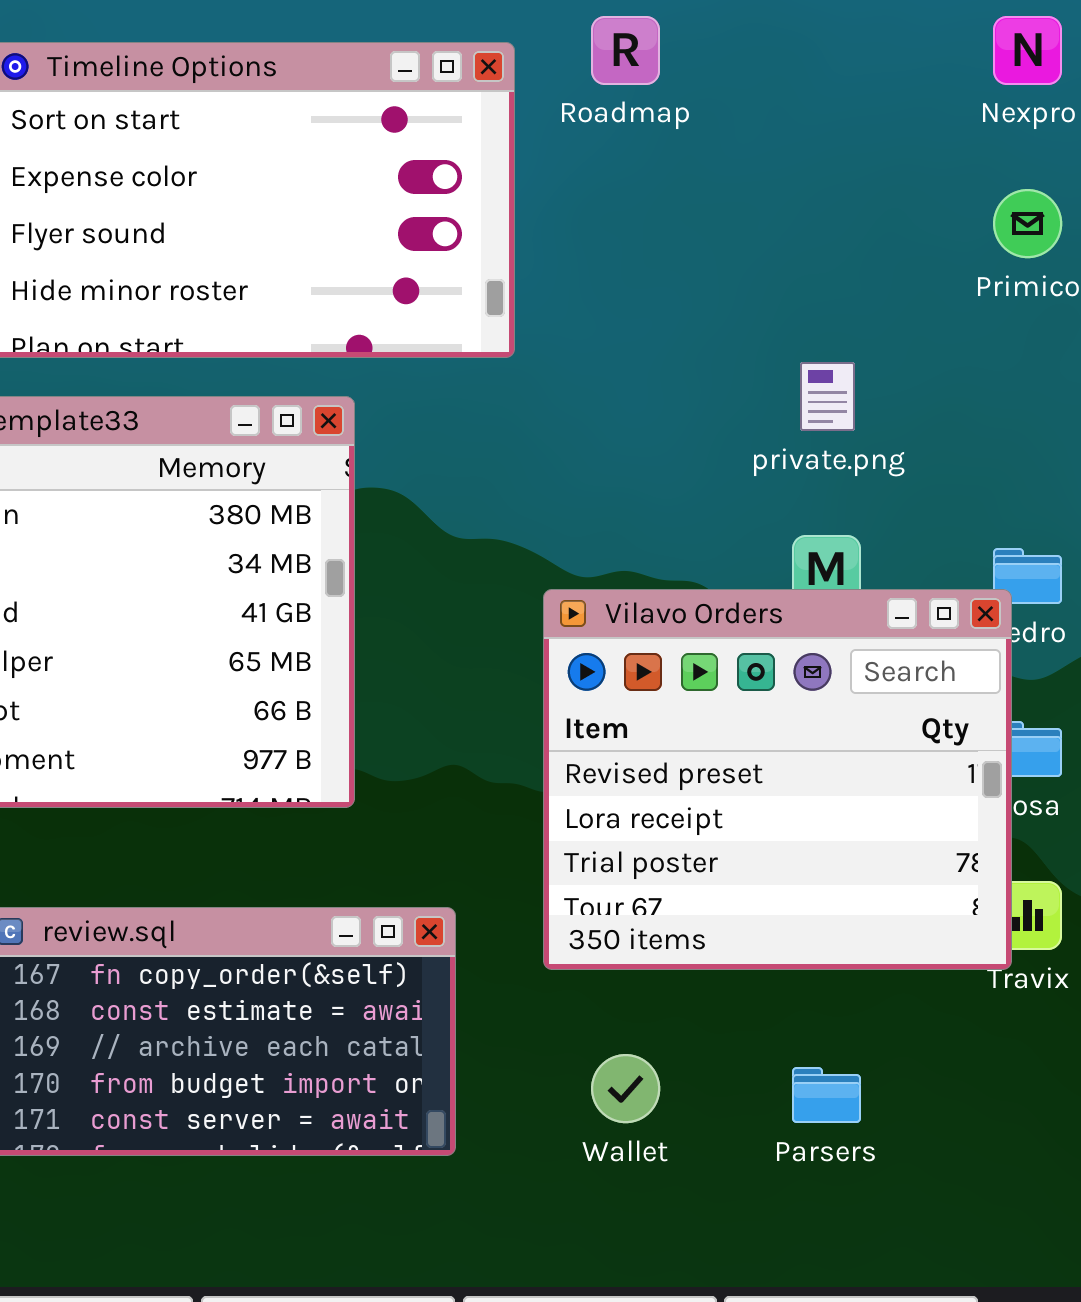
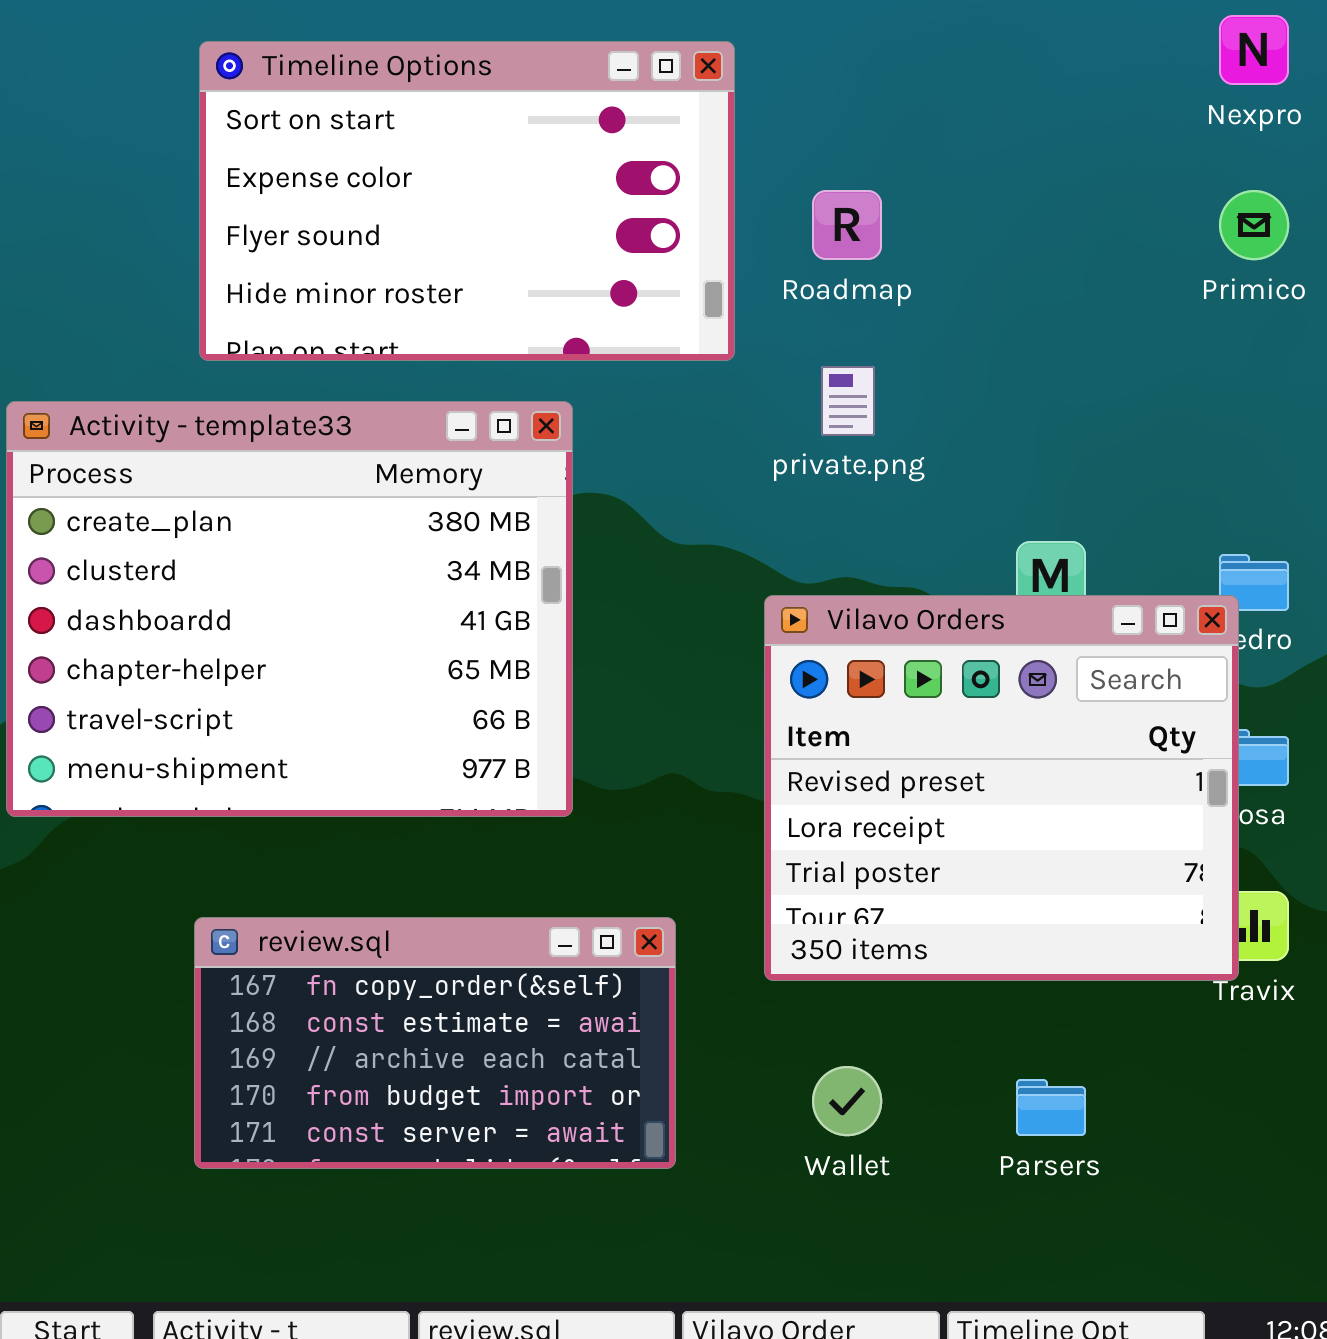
Roadmap: [591,16,660,85] -> [812,190,882,260], moved
private.png: [800,362,855,431] -> [821,366,875,436], moved

